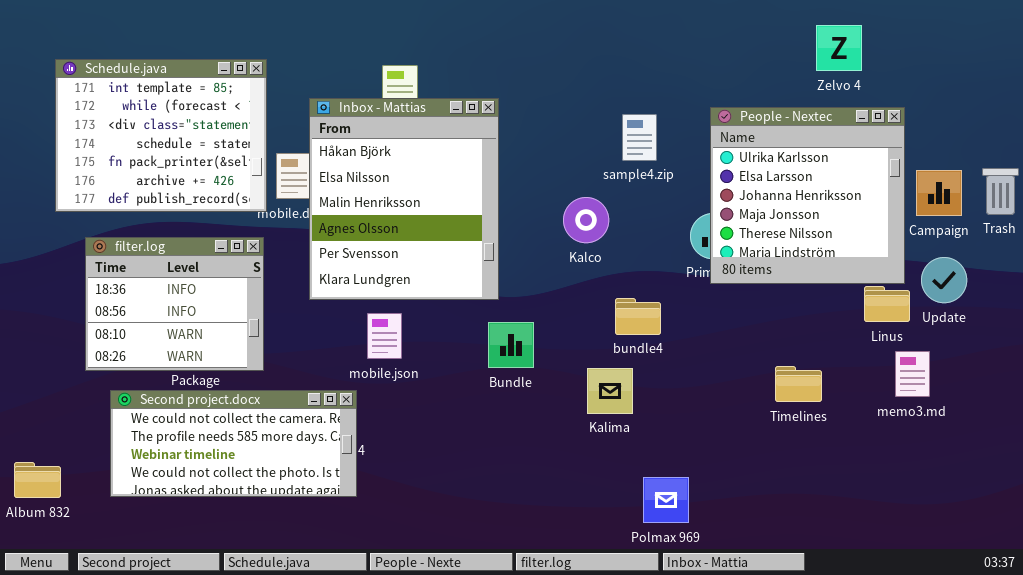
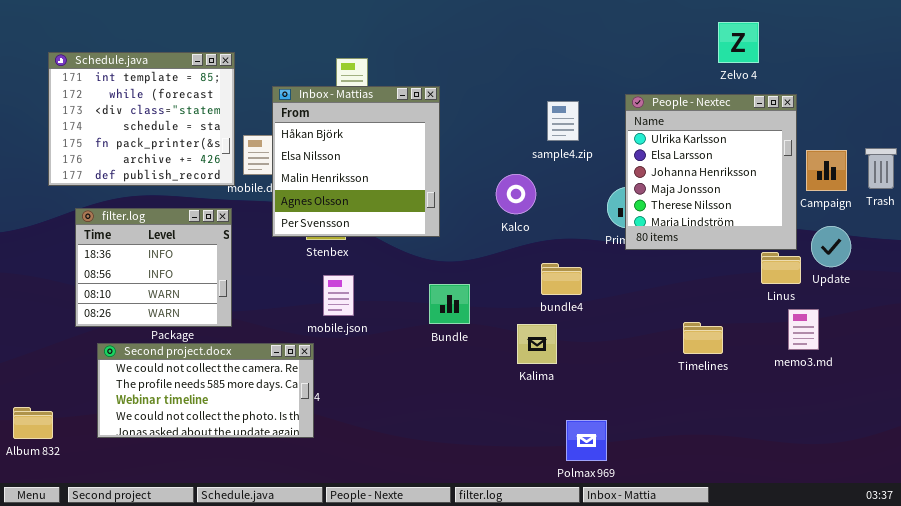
Inbox - Mattias: [309,98,499,300] -> [272,86,440,237], resized

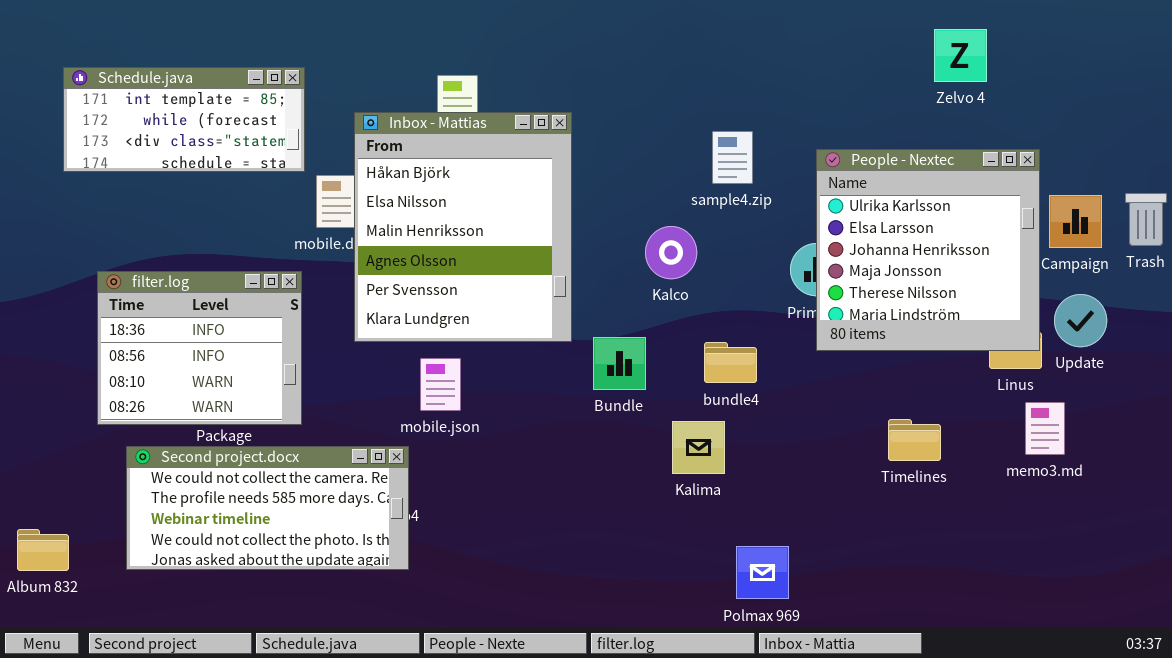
Schedule.java: [48,52,235,186] -> [63,67,305,172], resized
Inbox - Mattias: [272,86,440,237] -> [354,112,572,342], resized
People - Nextec: [625,94,797,250] -> [816,149,1040,351], moved
Bundle: [429,284,470,324] -> [593,337,646,390], moved

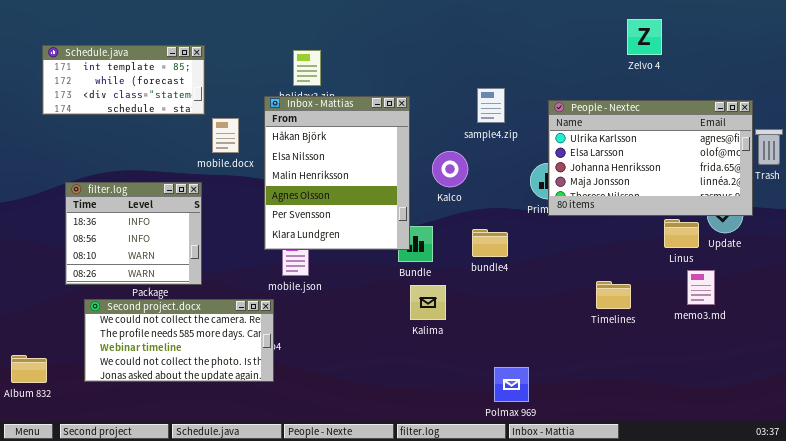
Inbox - Mattias: [354,112,572,342] -> [264,96,410,250], moved
People - Nextec: [816,149,1040,351] -> [548,100,753,216], resized
Kalima: [672,421,725,474] -> [410,285,446,320], moved

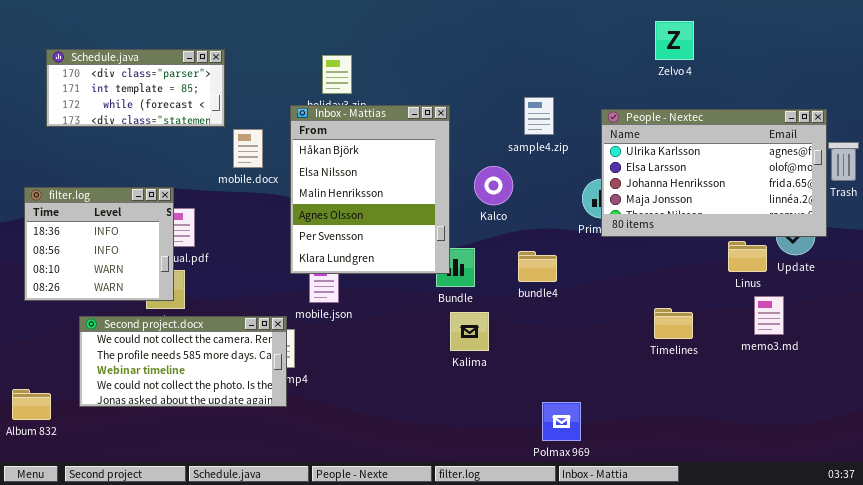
Zelvo 4: [627,19,662,55] -> [655,21,694,60], moved
Schedule.java: [42,45,205,115] -> [46,49,225,127], scrolled up 1 row
filter.log: [65,182,202,285] -> [24,187,174,301], moved
Second project.docx: [84,299,274,382] -> [79,316,287,407], moved

